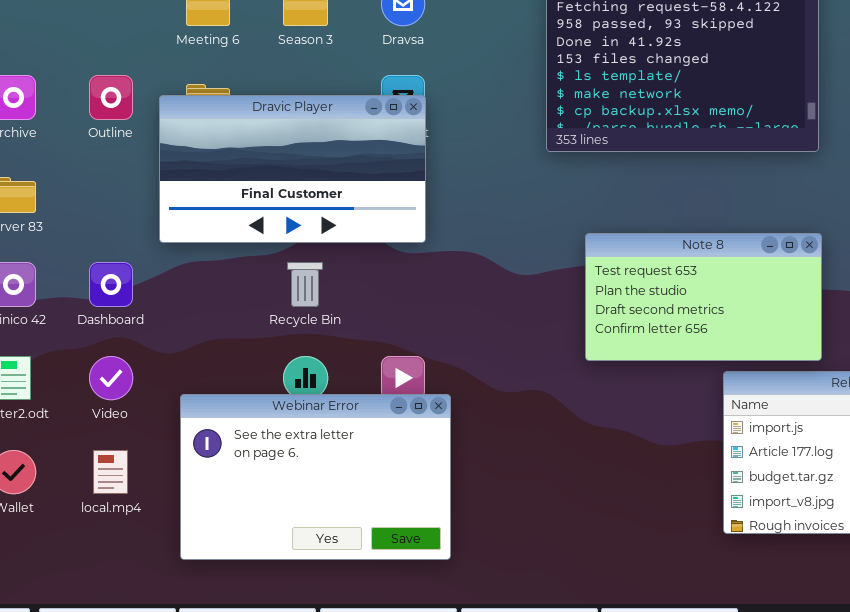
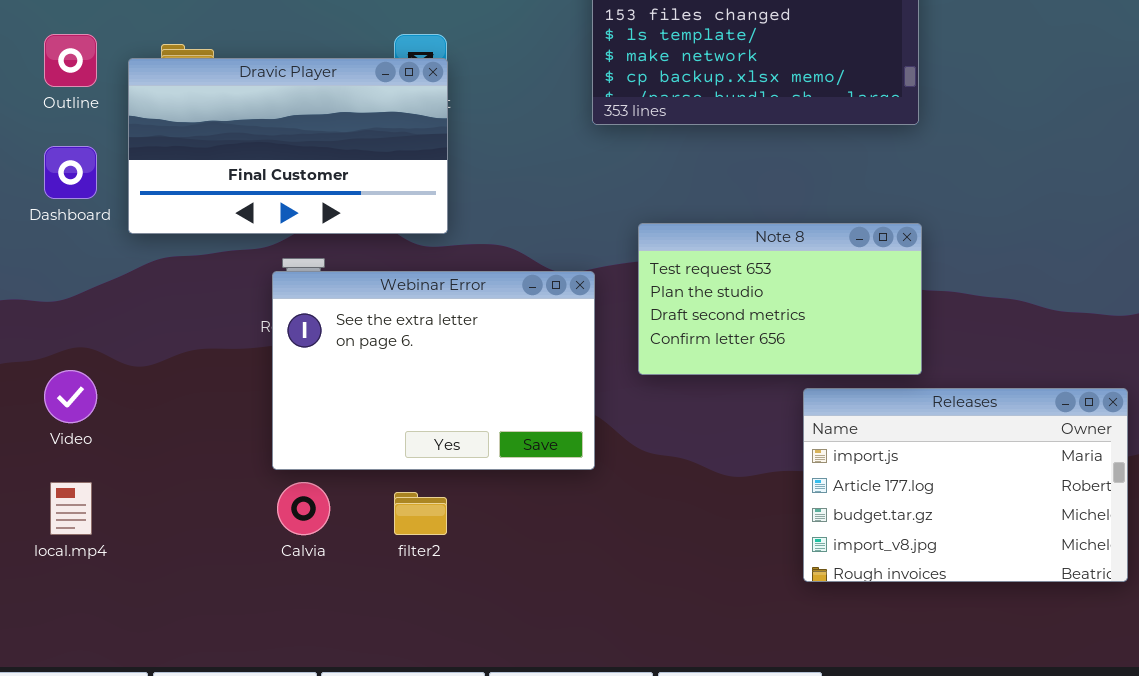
Dashboard: [89,262,133,307] -> [44,146,97,199], moved
Webinar Error: [180,394,451,560] -> [272,271,595,470], moved

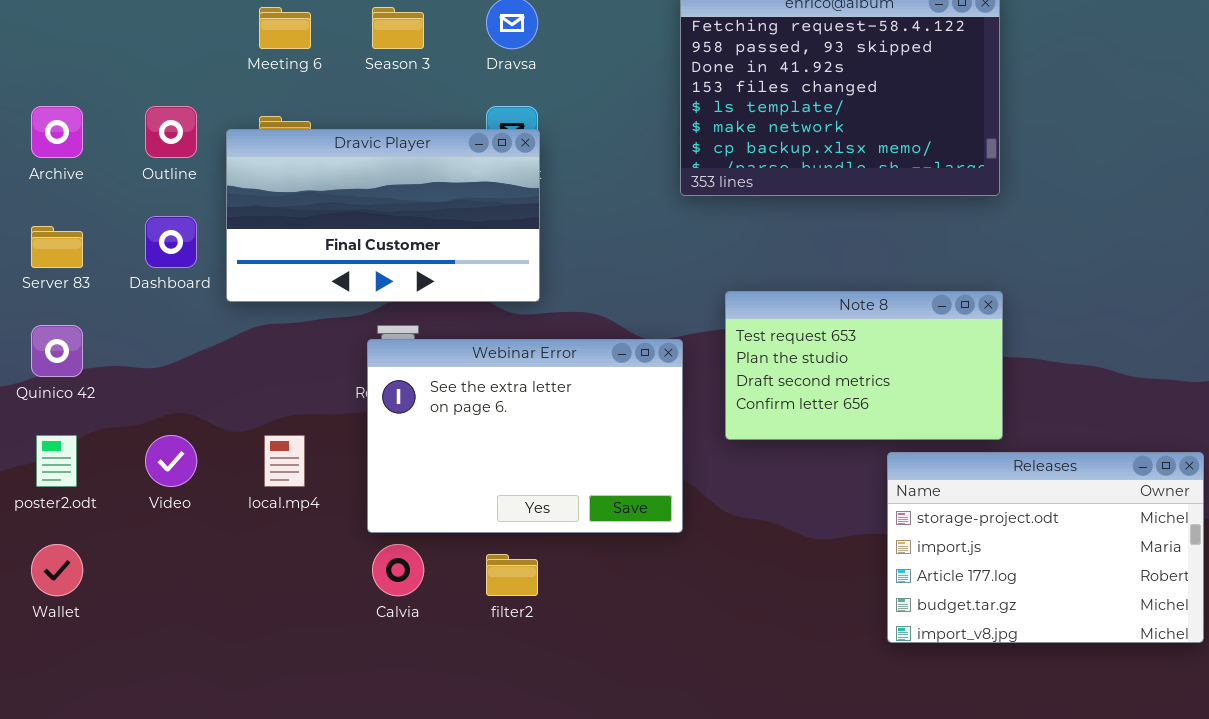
Releases: [803,388,1128,582] -> [887,452,1204,643], scrolled up 1 row
local.mp4: [50,482,92,535] -> [264,435,305,487], moved

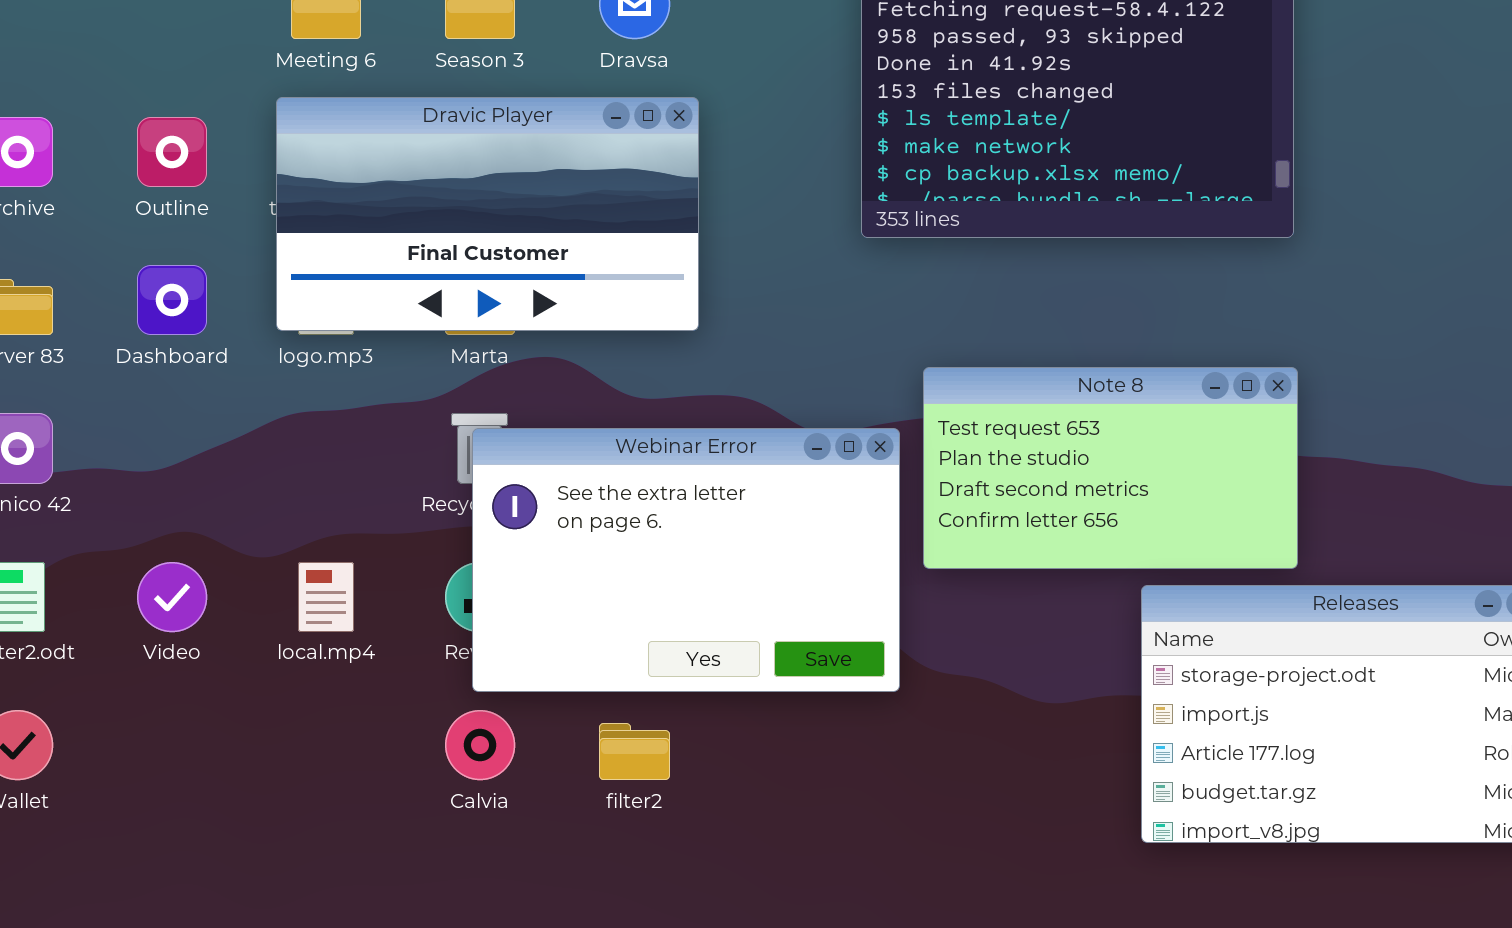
Dravic Player: [226,129,540,302] -> [276,97,699,331], moved
Webinar Error: [367,339,683,533] -> [472,428,900,692], moved

